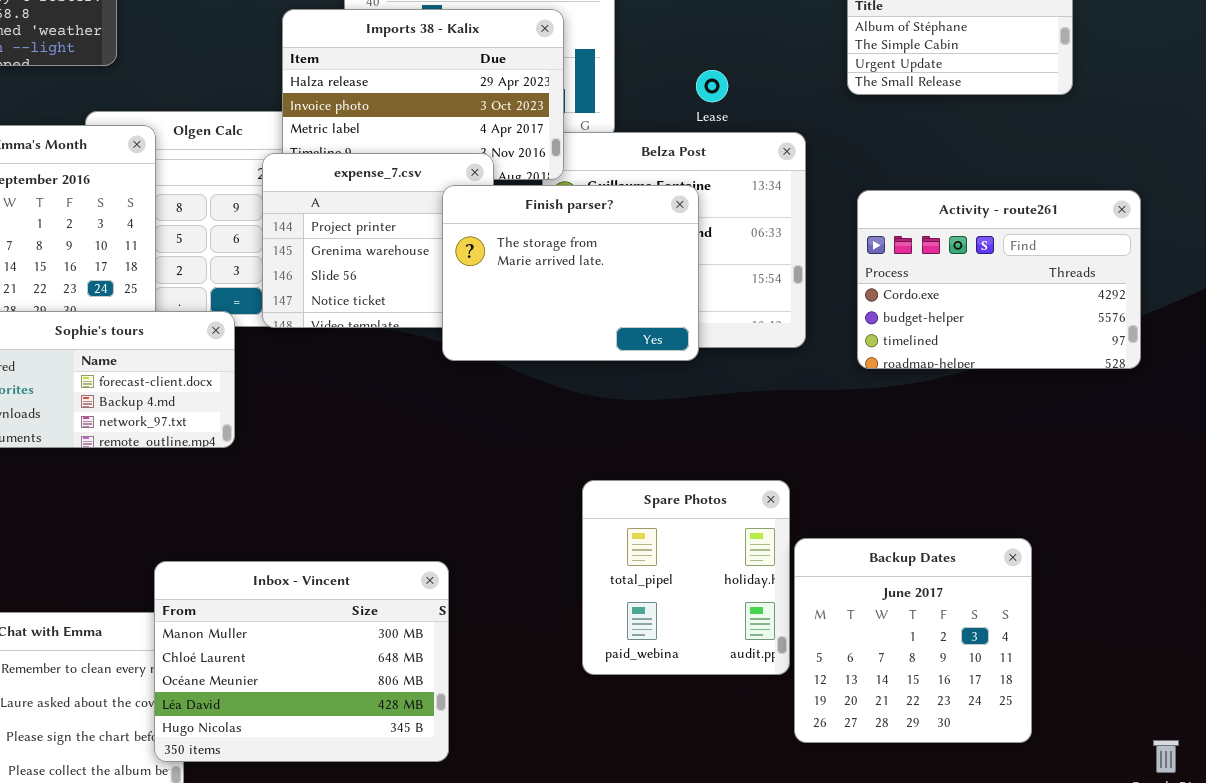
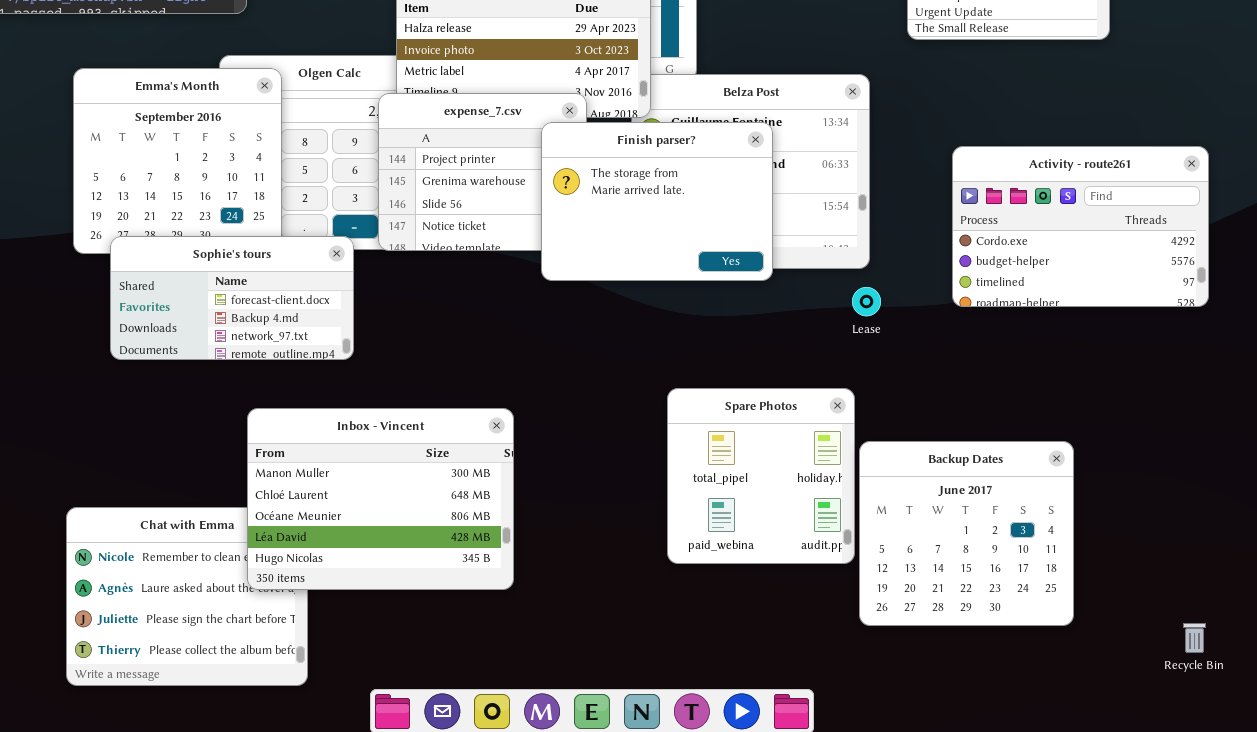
Lease: [696,70,728,102] -> [852,287,881,316], moved
Activity - route261: [857,190,1141,369] -> [952,146,1209,307], moved
Inbox - Vincent: [154,561,449,762] -> [247,408,514,590], moved

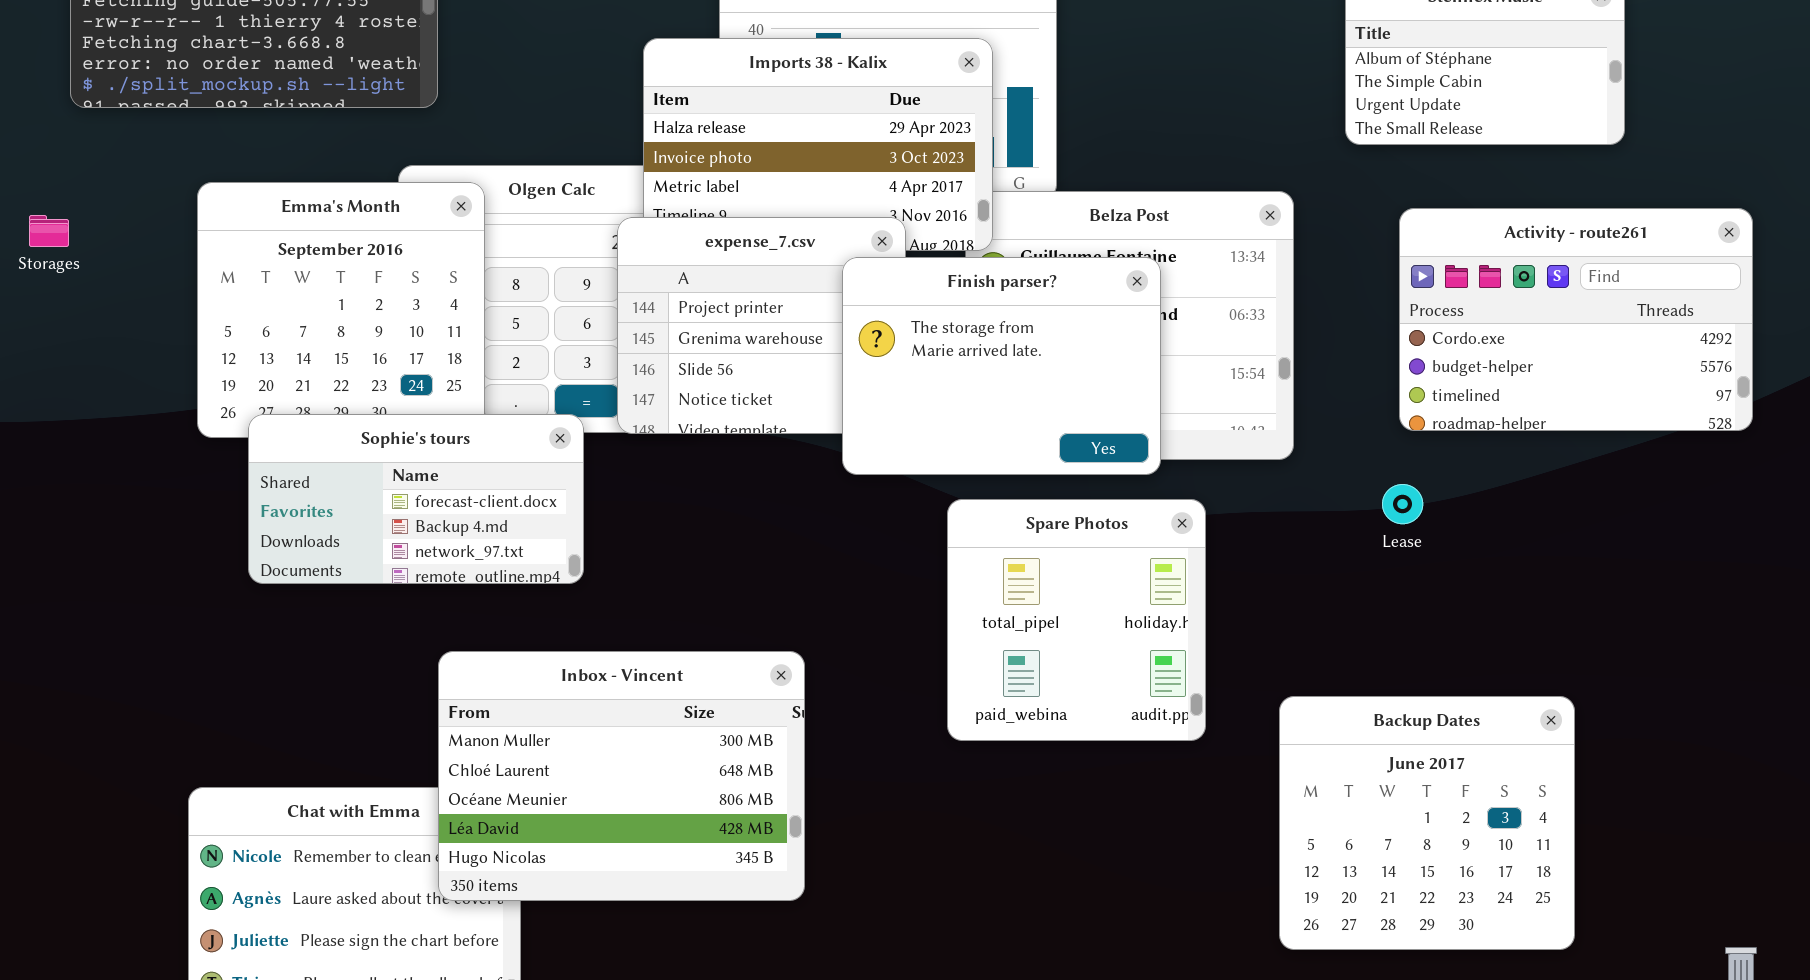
Activity - route261: [952,146,1209,307] -> [1399,208,1753,431], moved
Lease: [852,287,881,316] -> [1382,484,1423,524], moved
Spare Photos: [667,388,855,564] -> [947,499,1206,741], moved

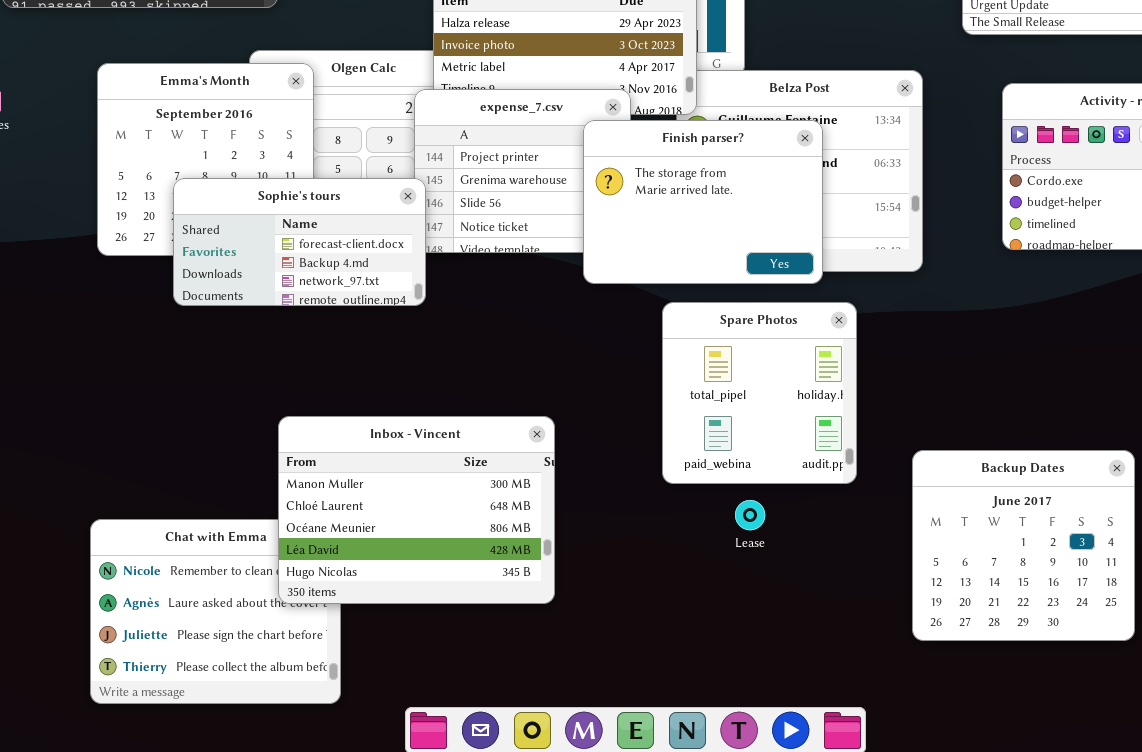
Sophie's tours: [248,414,584,584] -> [173,178,426,306], moved
Lease: [1382,484,1423,524] -> [735,500,765,530], moved

